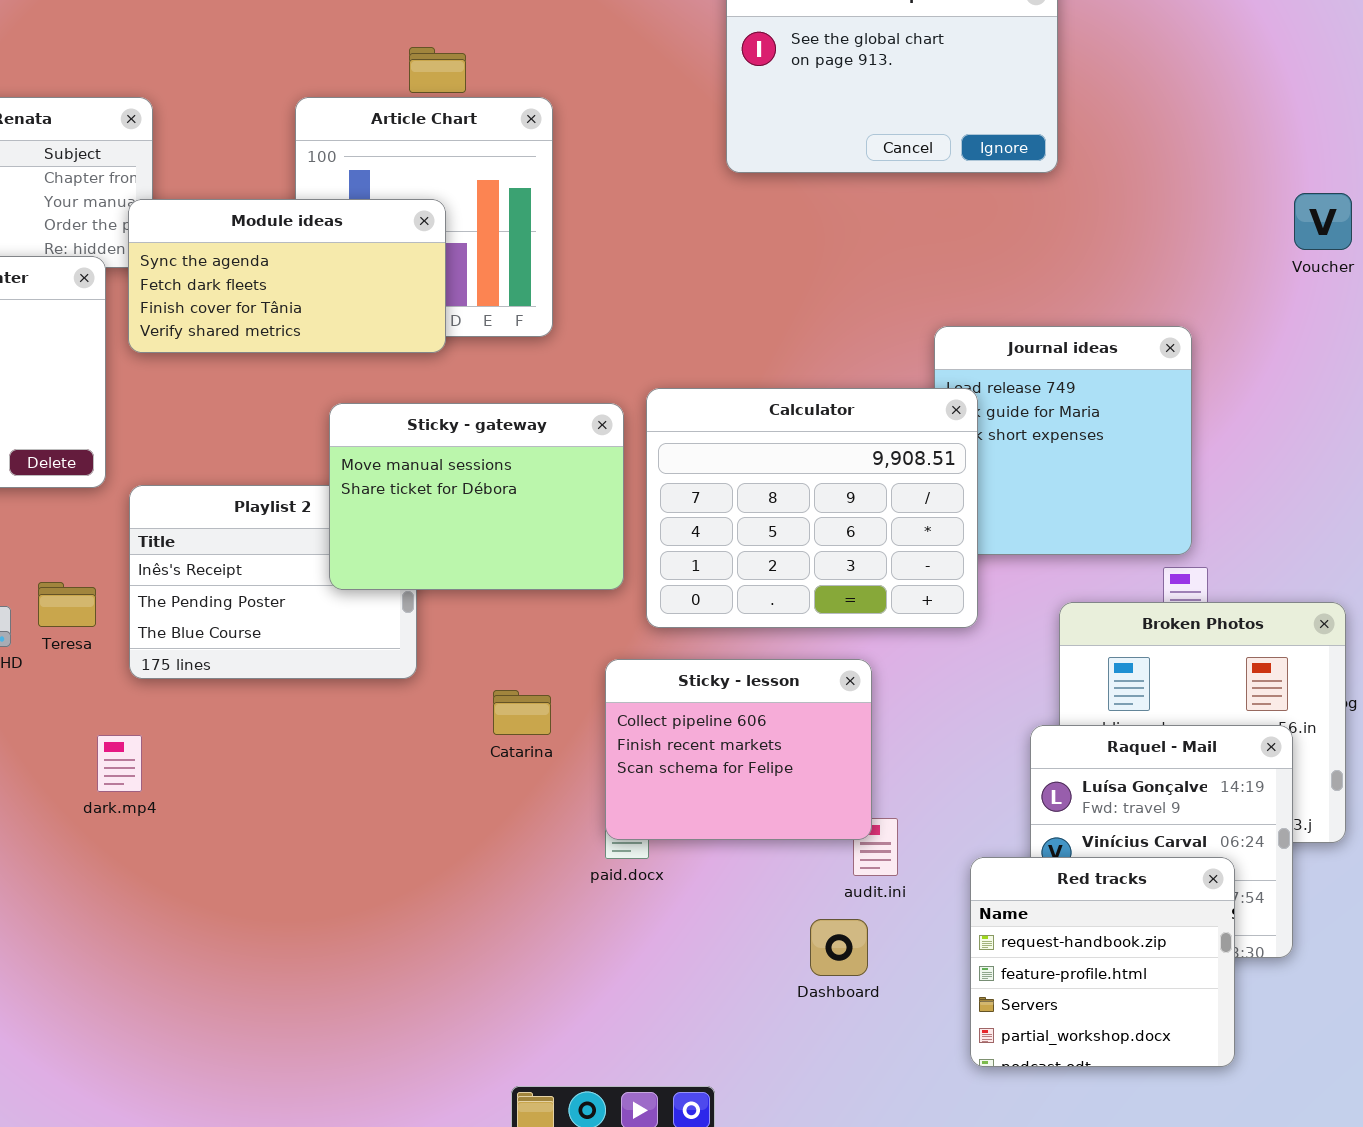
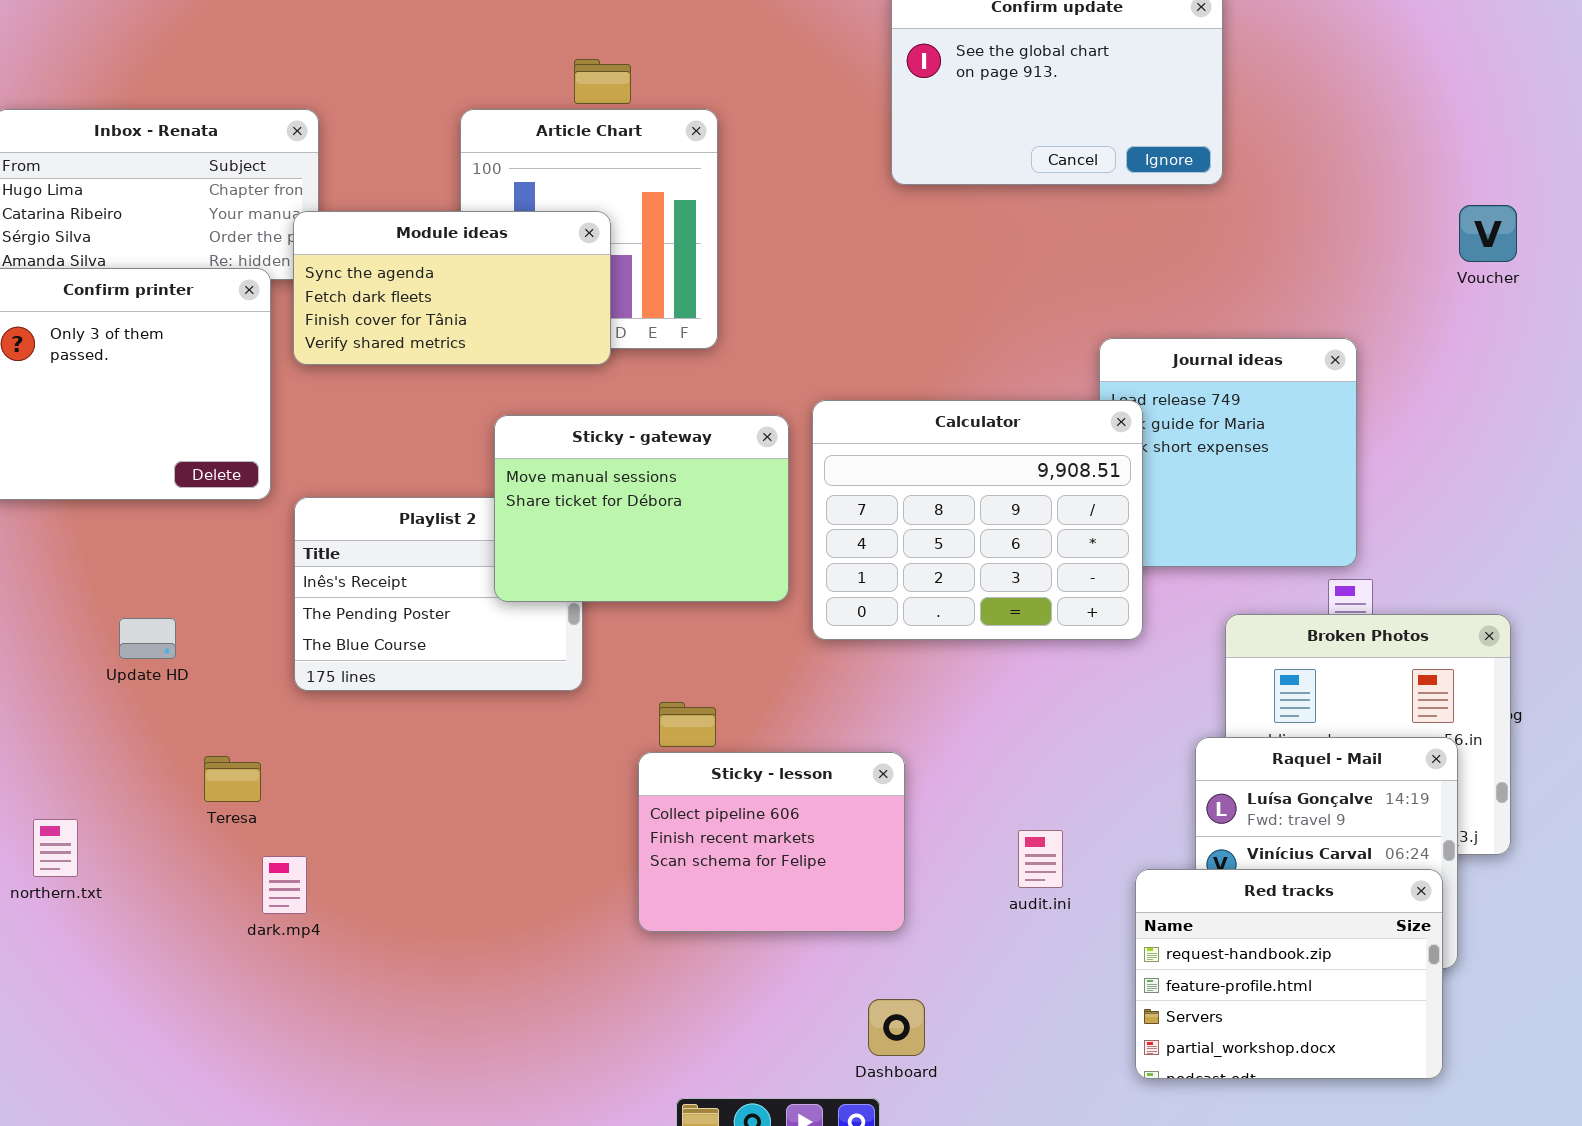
Teresa: [38,582,96,627] -> [204,756,261,802], moved
Sticky - lesson: [605,659,872,840] -> [638,752,905,932], moved
dark.mp4: [97,735,142,792] -> [262,856,307,914], moved
Red tracks: [970,857,1235,1067] -> [1135,869,1443,1079], resized
Dashboard: [810,919,868,976] -> [868,999,925,1056], moved

